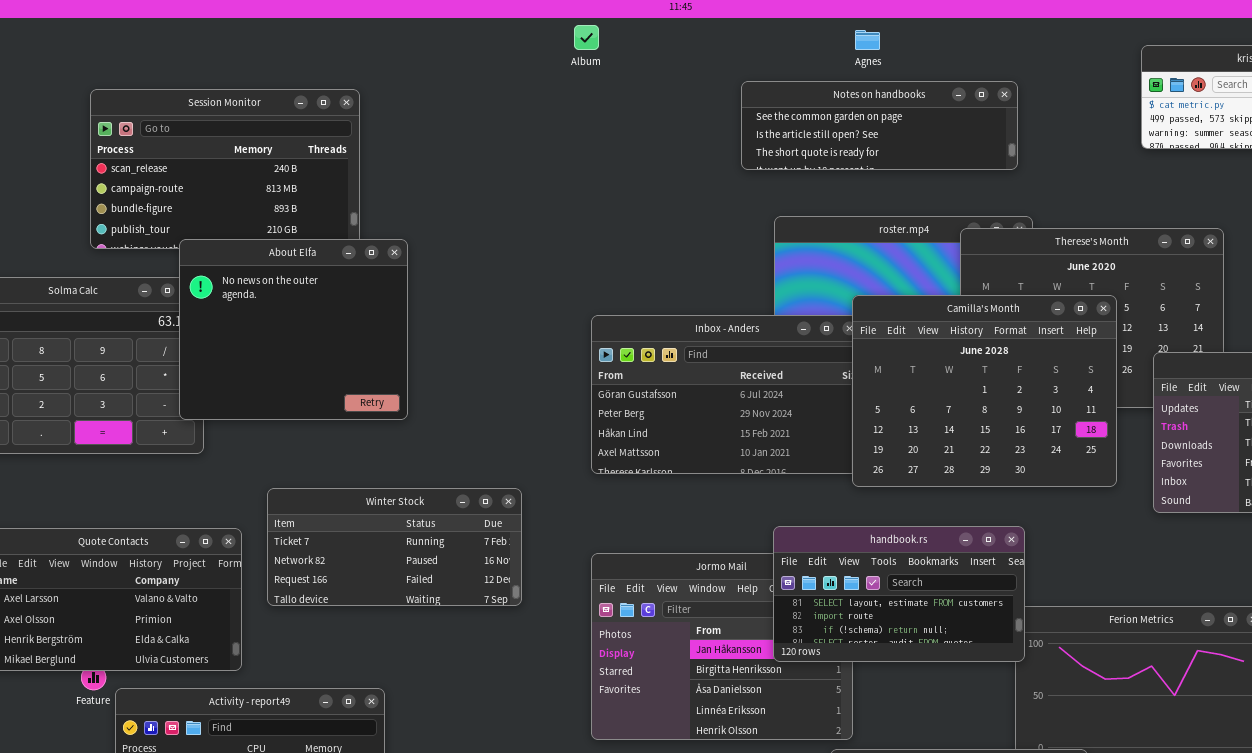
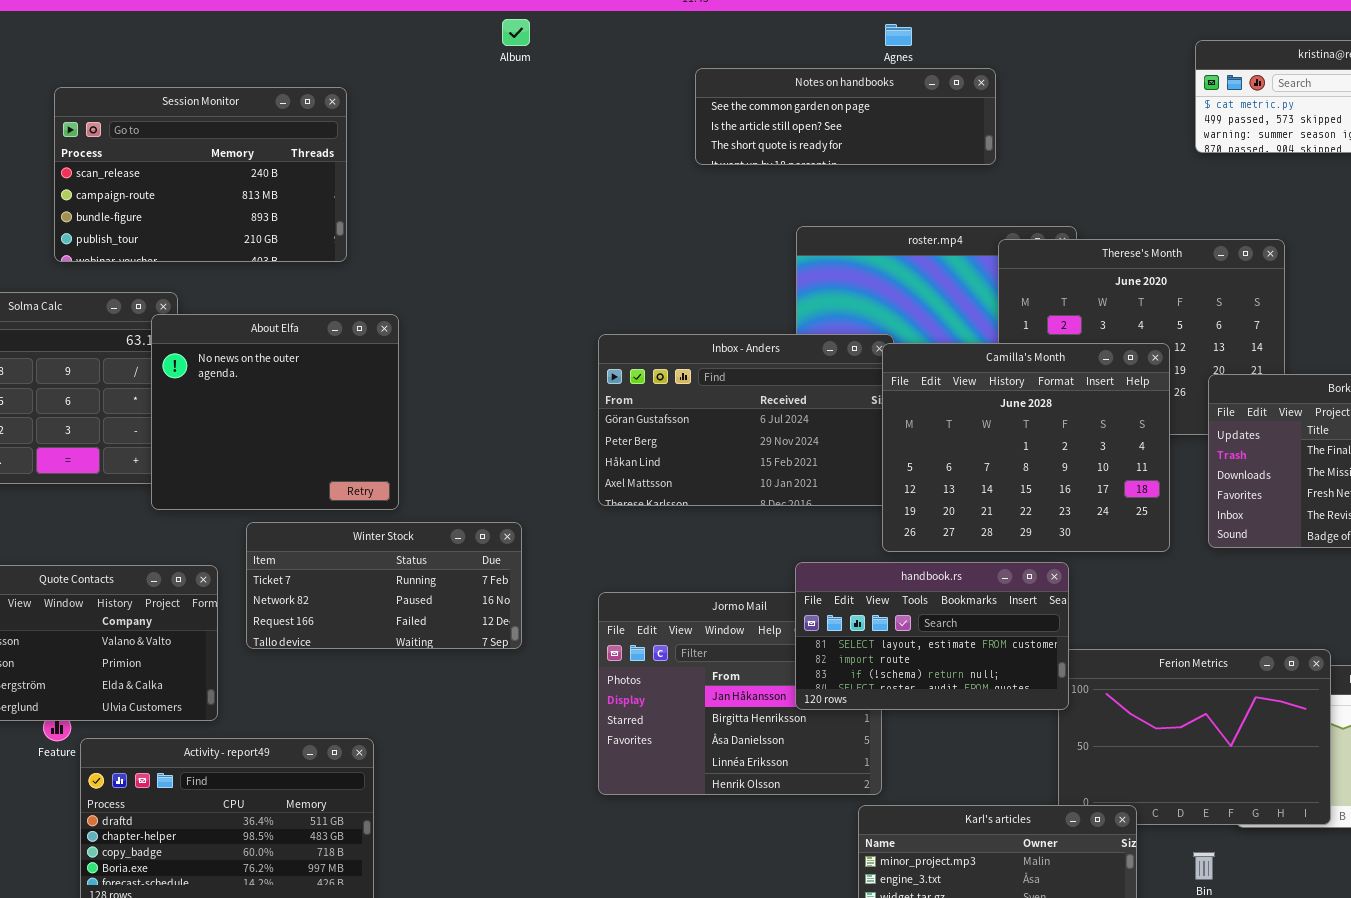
Album: [574,25,599,50] -> [502,19,530,46], moved
Notes on handbooks: [741,81,1018,170] -> [695,68,996,165], moved
About Elfa: [179,239,408,420] -> [151,314,399,510], moved
Camilla's Month: [852,295,1117,487] -> [882,343,1170,552], moved

